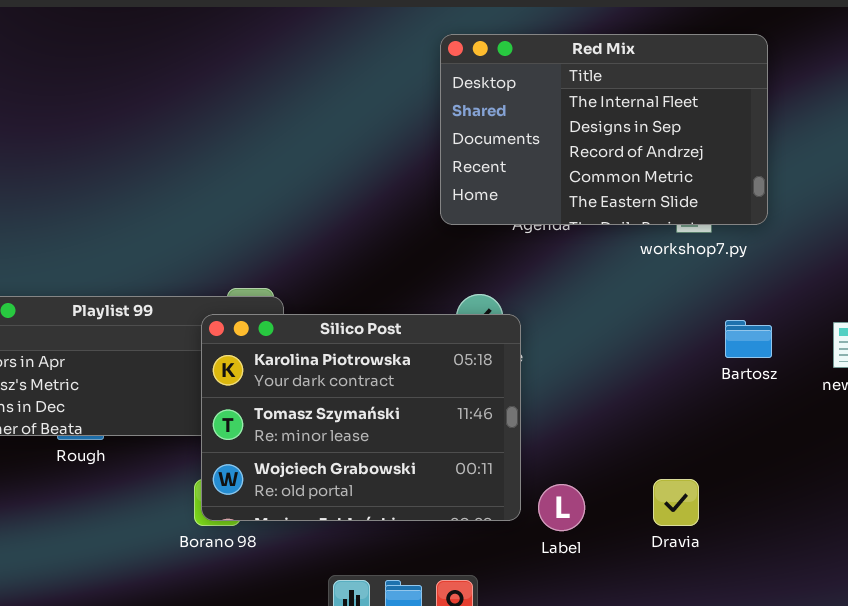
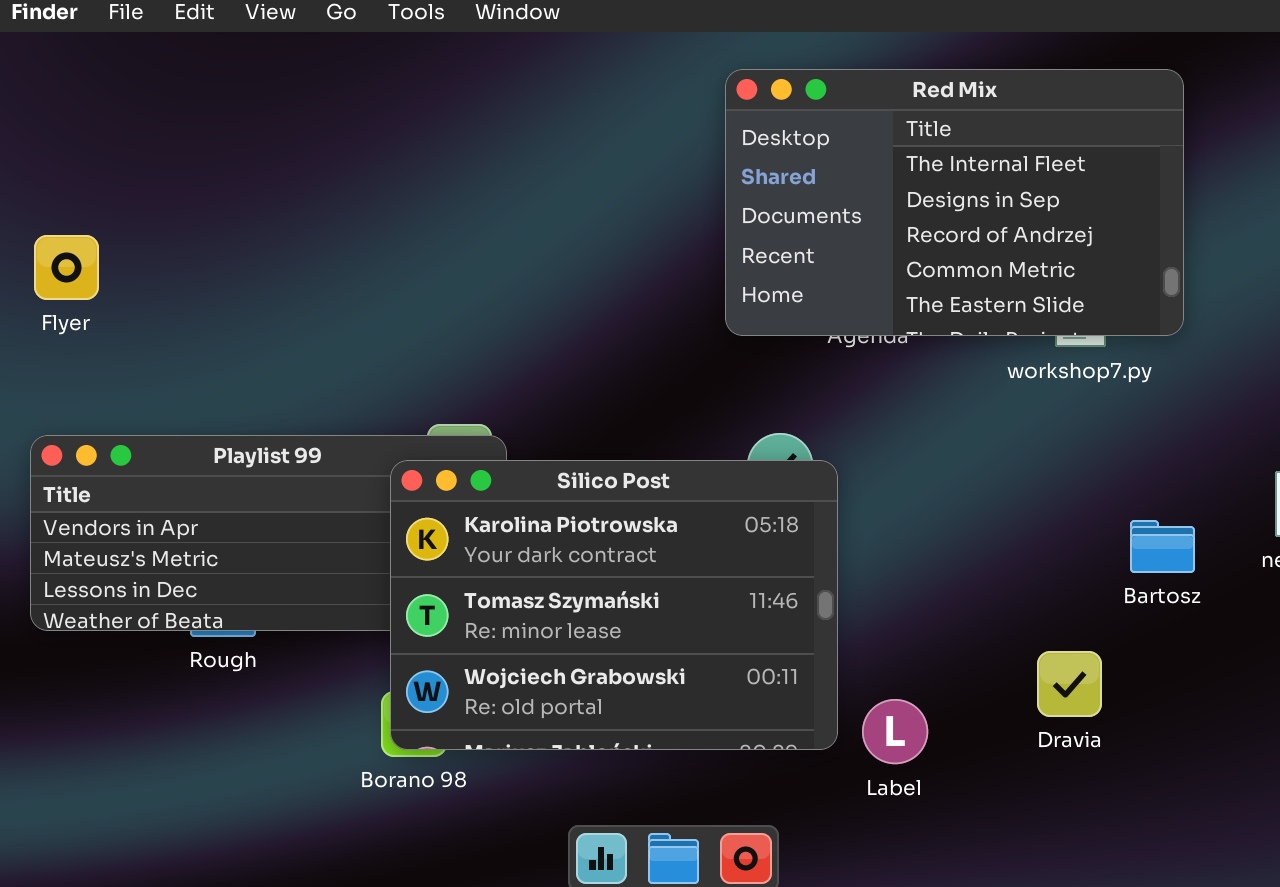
Bartosz: [725,320,772,358] -> [1130,520,1195,573], moved
Dravia: [653,479,699,526] -> [1037,651,1102,717], moved

